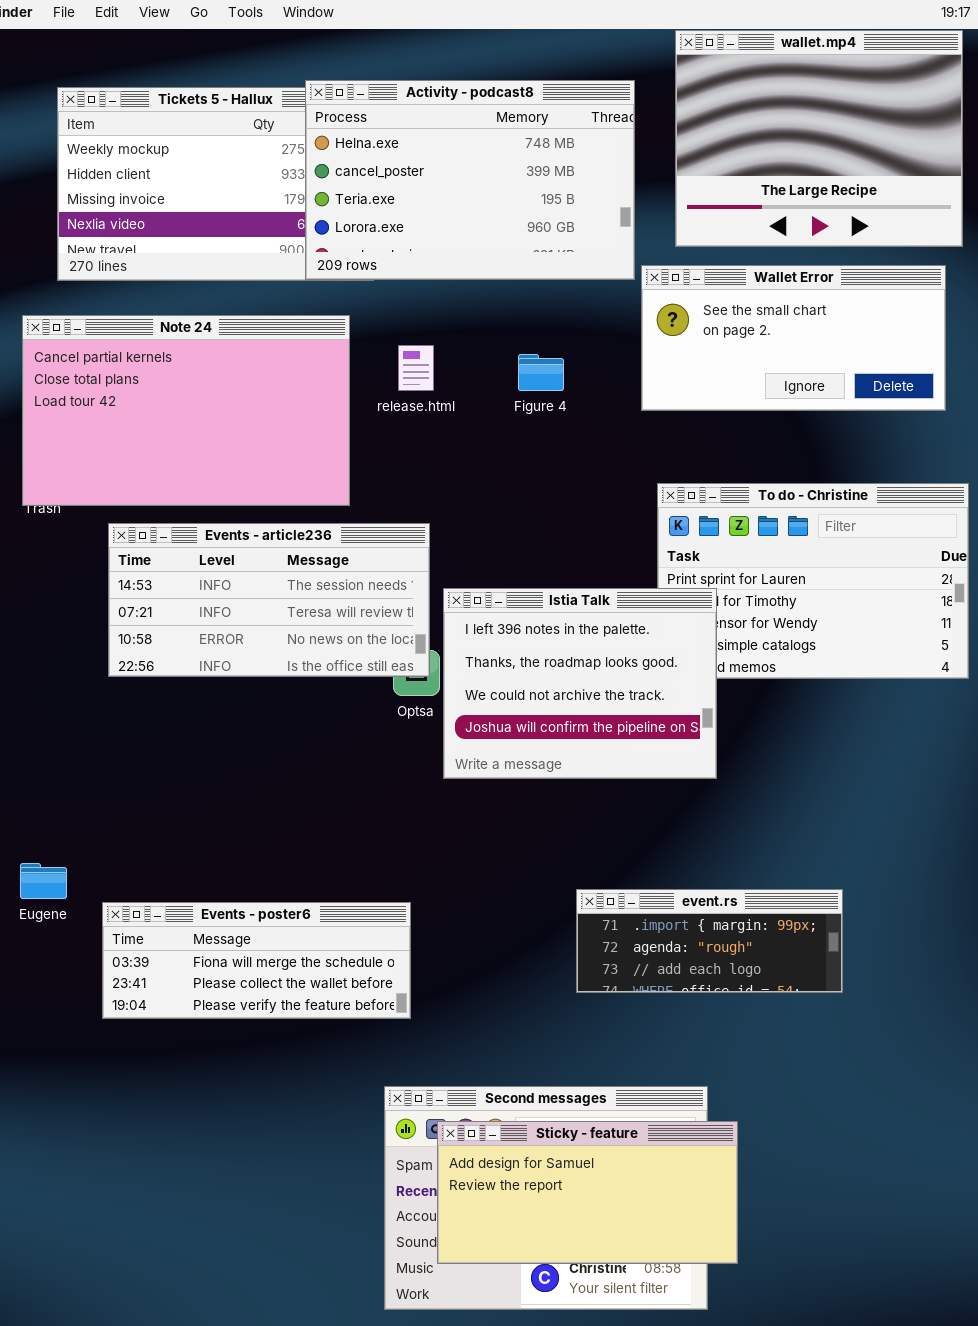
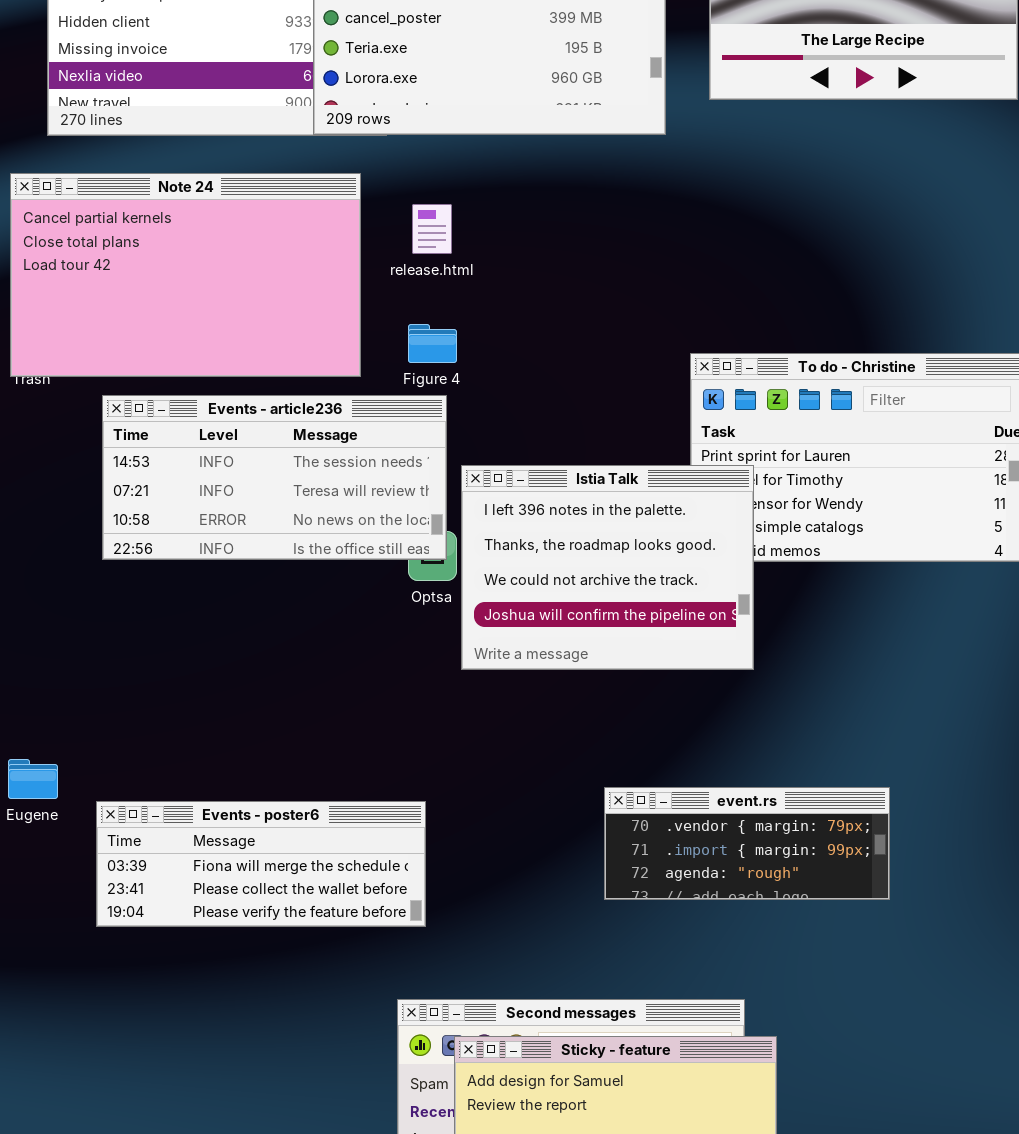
Wallet Error: [641,265,946,411] -> none, closed
Figure 4: [518,354,564,391] -> [408,324,457,363], moved
event.rs: [576,889,843,993] -> [604,787,890,900], scrolled up 1 row

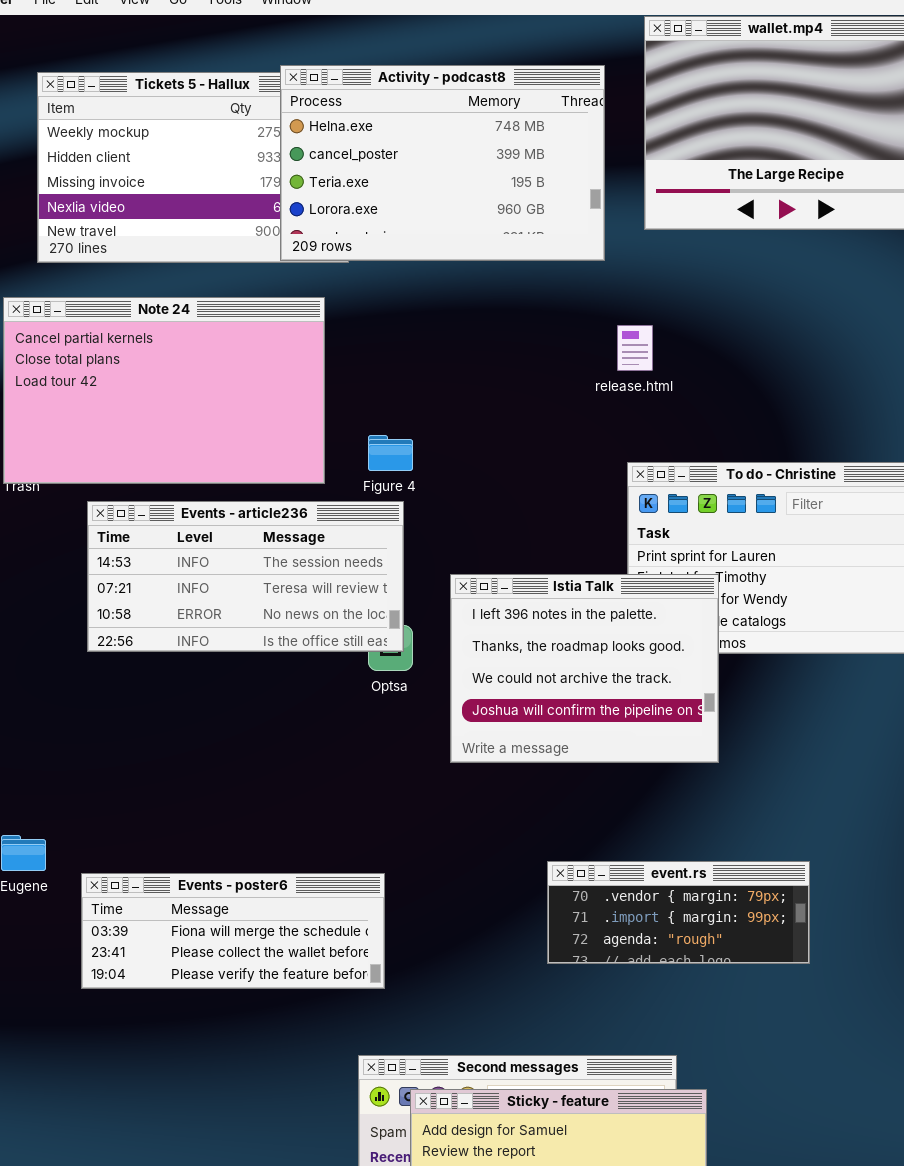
release.html: [412,204,452,254] -> [617,325,653,371], moved
Istia Talk: [461,465,754,670] -> [450,574,719,763], moved

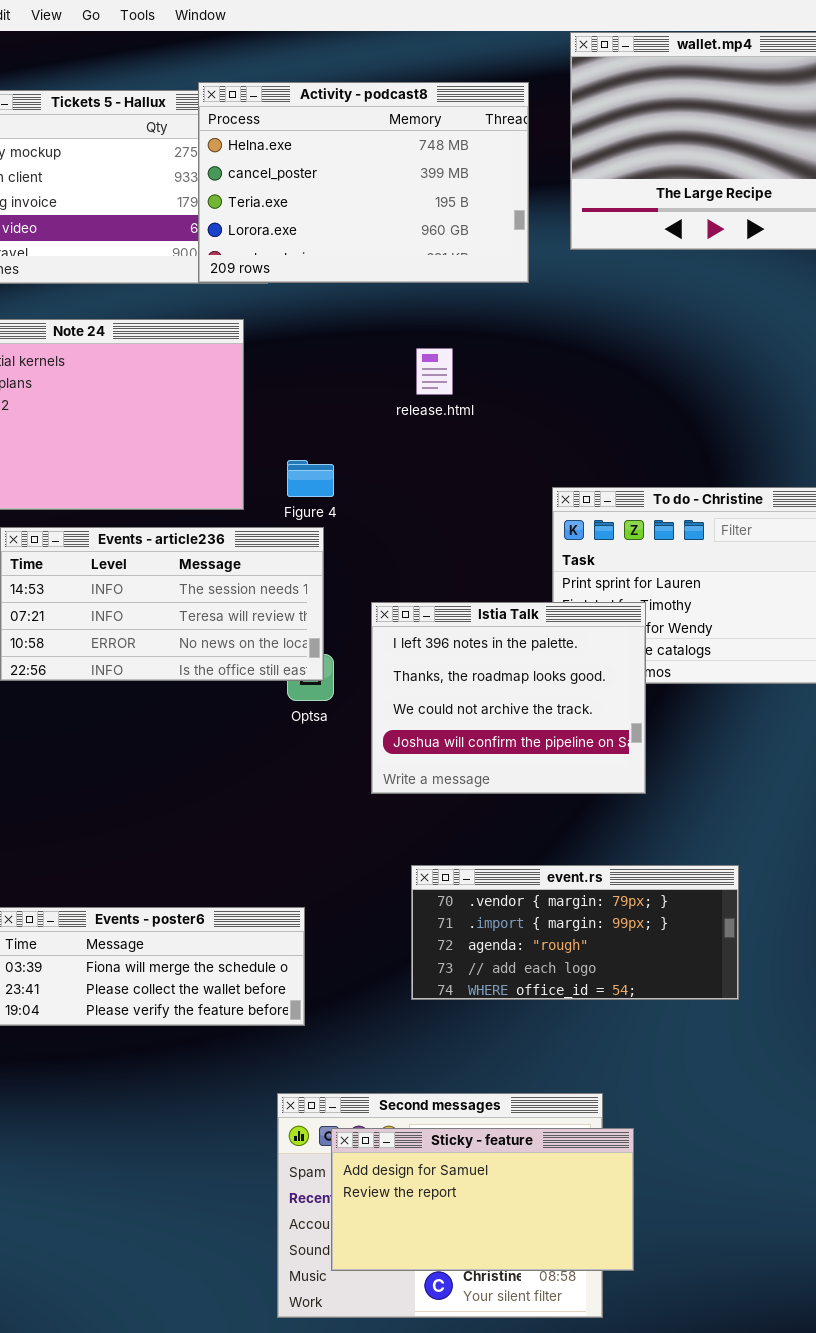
release.html: [617,325,653,371] -> [416,348,453,395], moved
event.rs: [547,861,810,964] -> [411,865,739,1000], resized

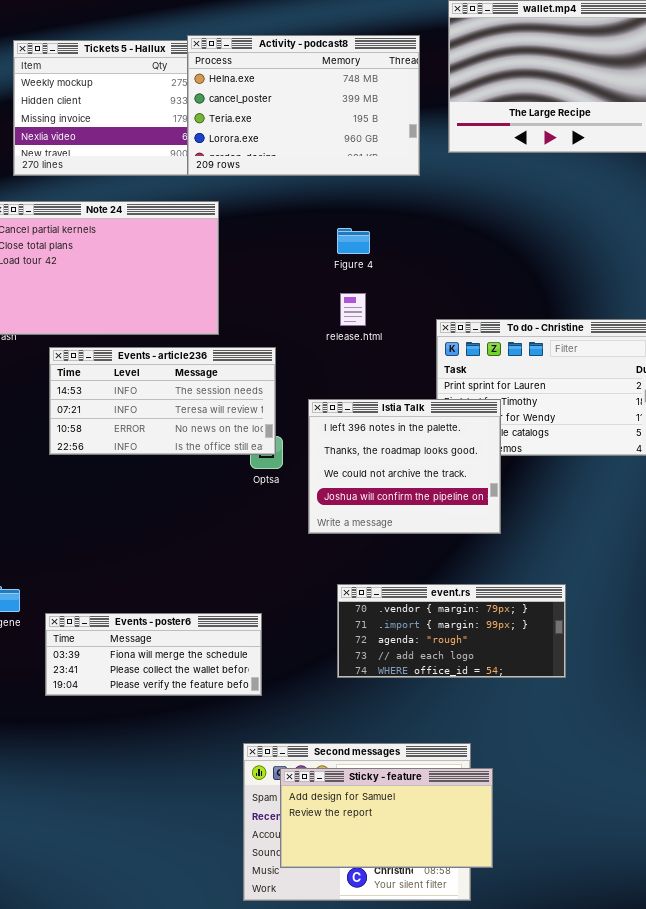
release.html: [416,348,453,395] -> [340,293,366,326], moved
Figure 4: [287,460,334,497] -> [337,228,370,254], moved

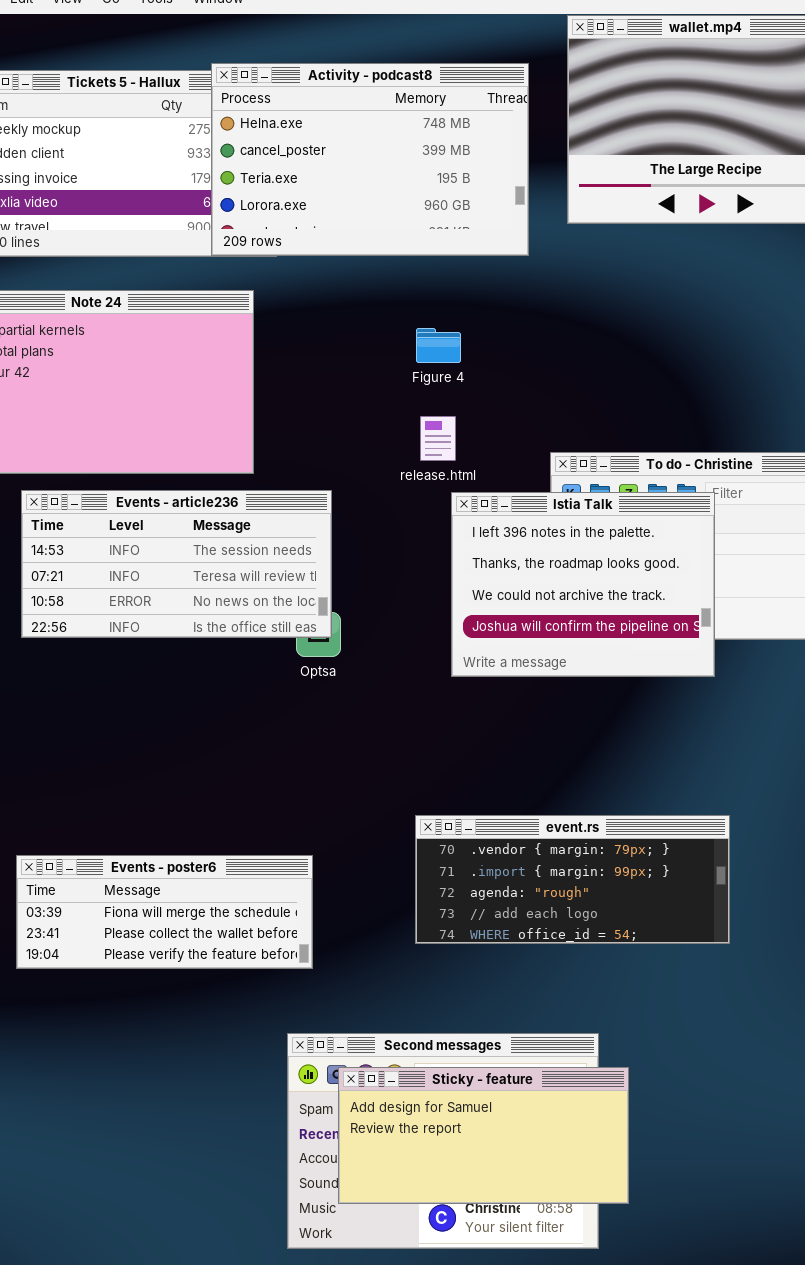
Istia Talk: [308,399,501,534] -> [451,492,715,677], moved

